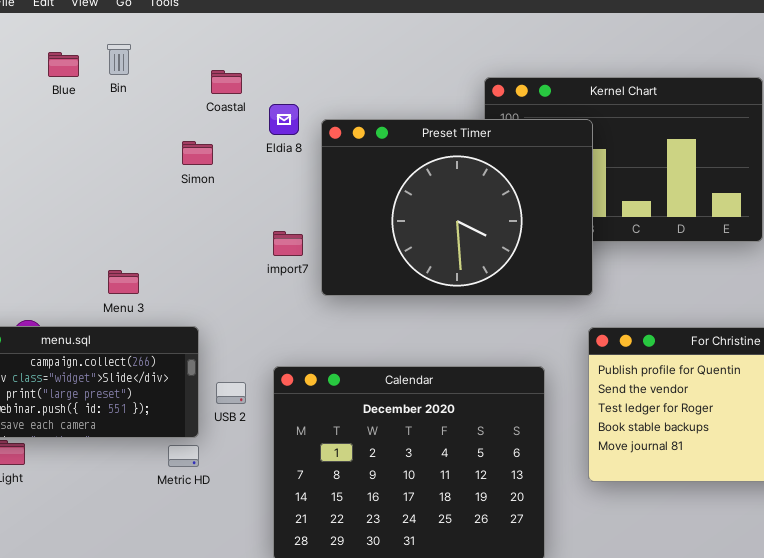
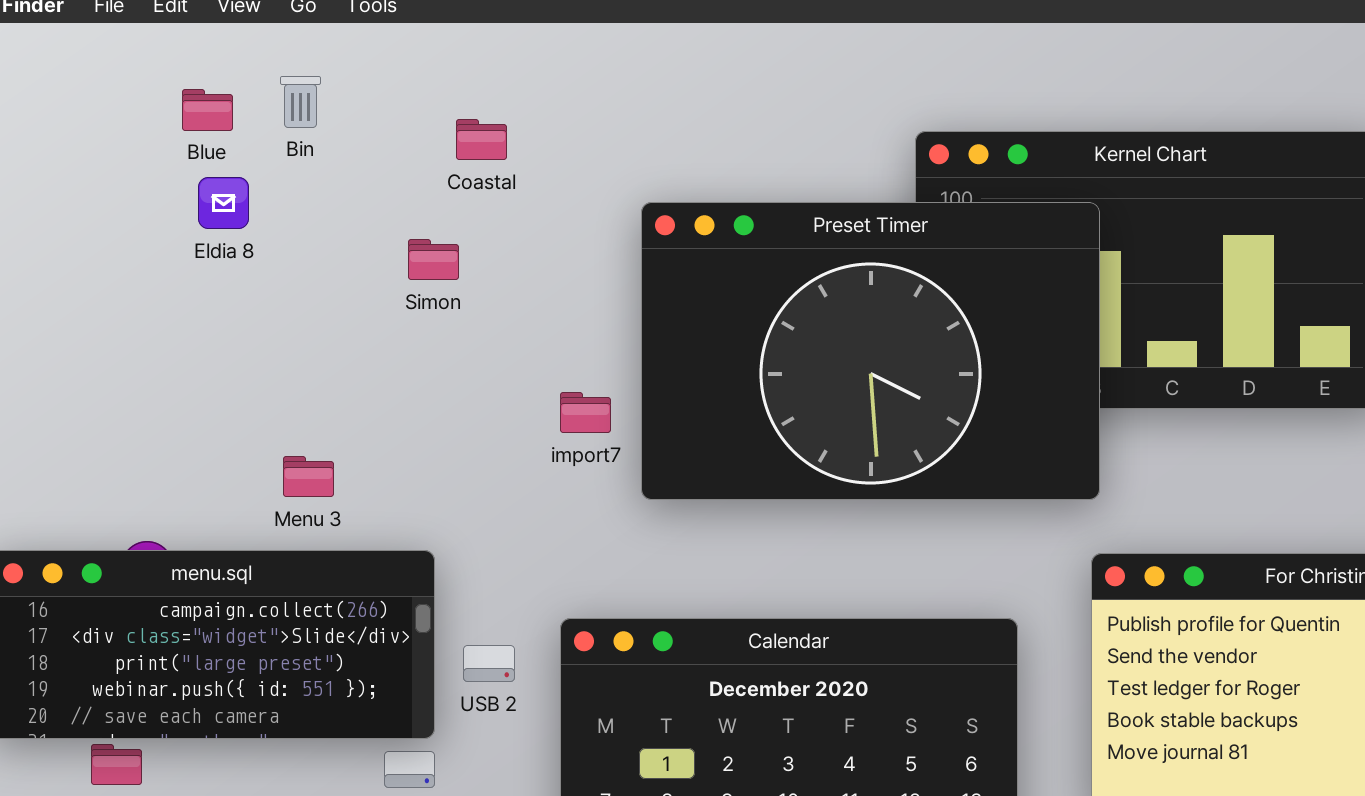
Eldia 8: [269,104,299,135] -> [198,177,249,229], moved

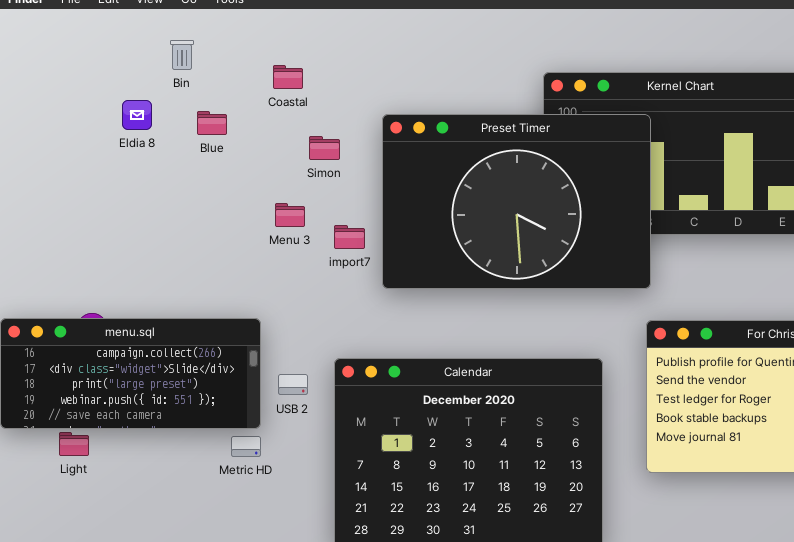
Blue: [182,89,233,131] -> [197,111,227,135], moved
Simon: [408,239,459,280] -> [309,136,340,160], moved
Menu 3: [283,456,334,497] -> [275,203,305,227], moved

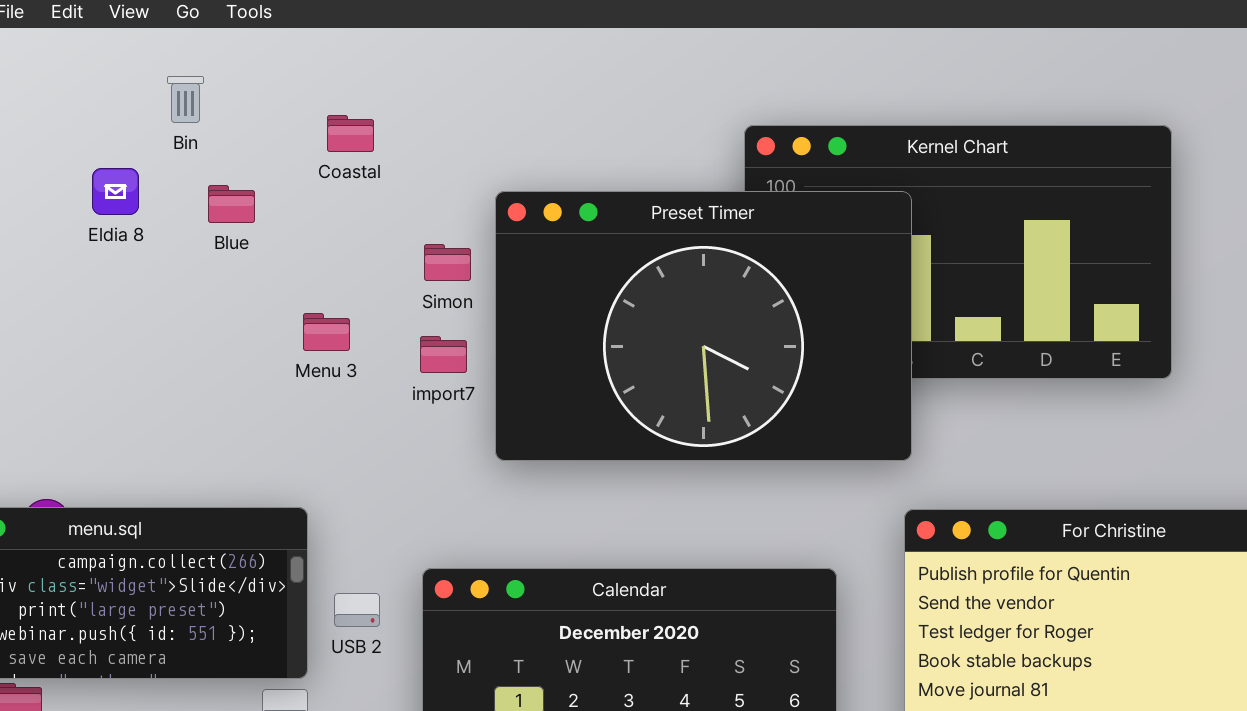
Simon: [309,136,340,160] -> [424,244,471,281], moved
Menu 3: [275,203,305,227] -> [303,313,350,351], moved
import7: [334,225,365,249] -> [420,336,467,373], moved

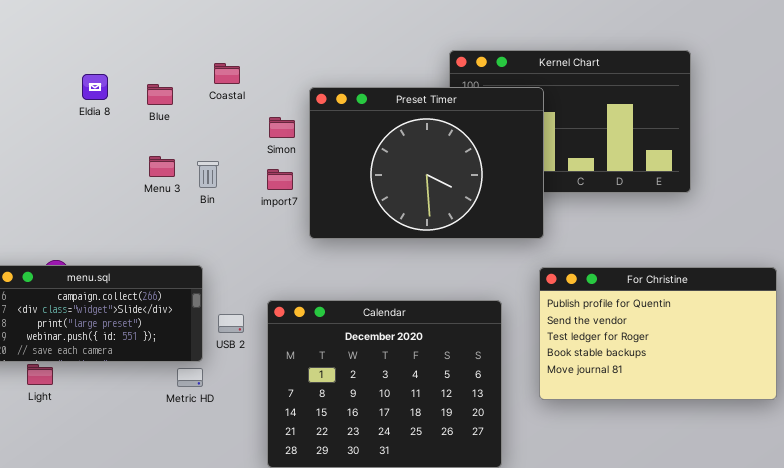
Bin: [167,76,204,123] -> [197,161,219,188], moved
Coastal: [327,115,374,152] -> [214,63,240,84], moved
Menu 3: [303,313,350,351] -> [149,156,175,177], moved

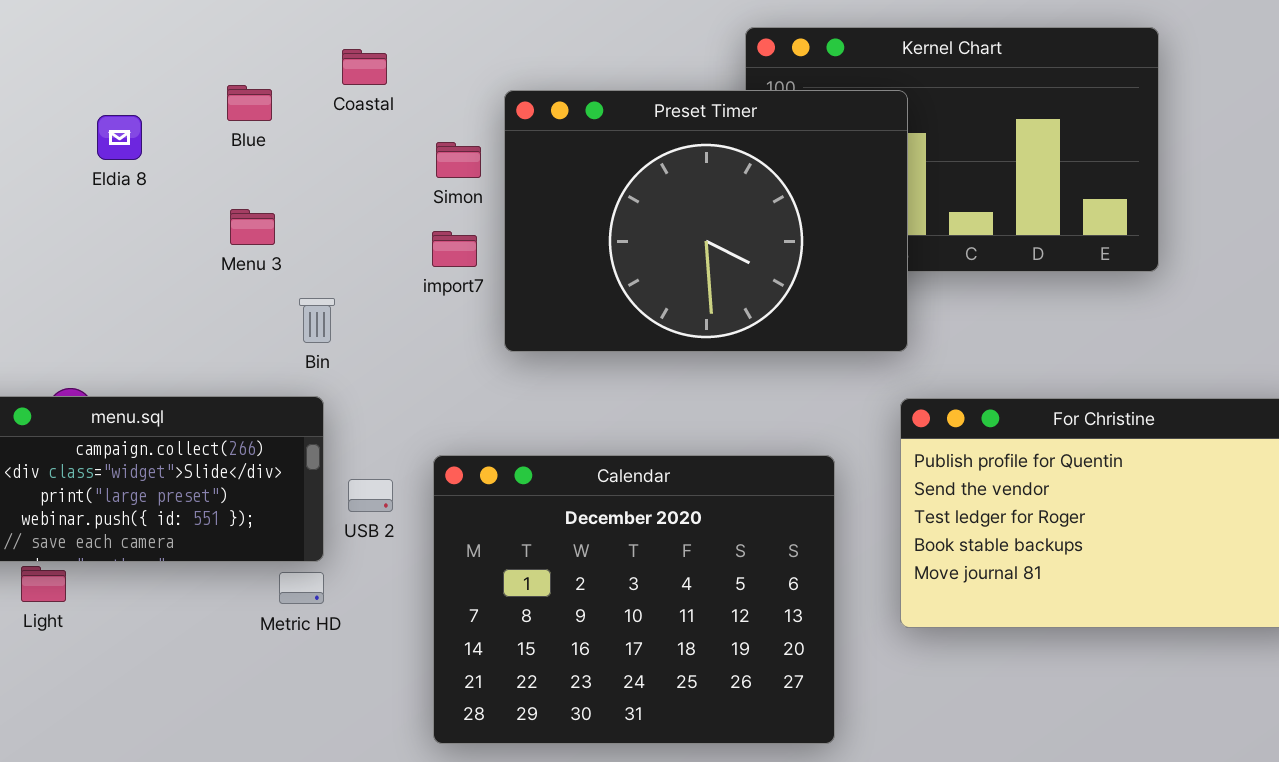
Eldia 8: [82,74,108,100] -> [97,115,142,160], moved
Bin: [197,161,219,188] -> [299,298,335,343], moved

